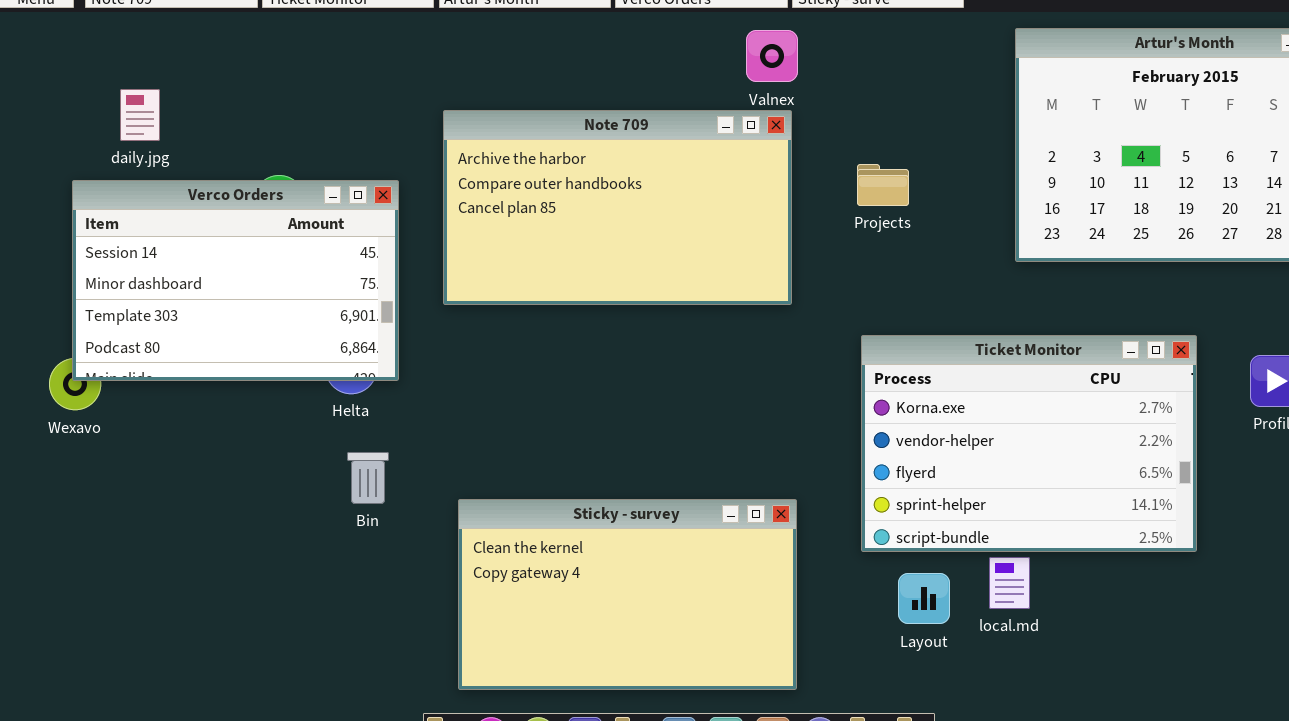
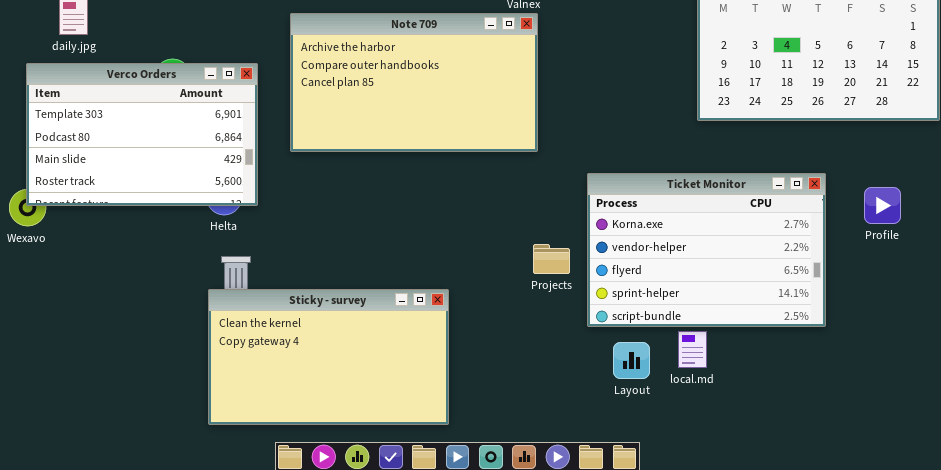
Projects: [857,164,909,206] -> [533,244,570,274], moved
Verco Orders: [72,180,399,381] -> [26,63,258,206], scrolled down 2 rows
Sticky - survey: [458,499,797,690] -> [208,289,449,425], moved

